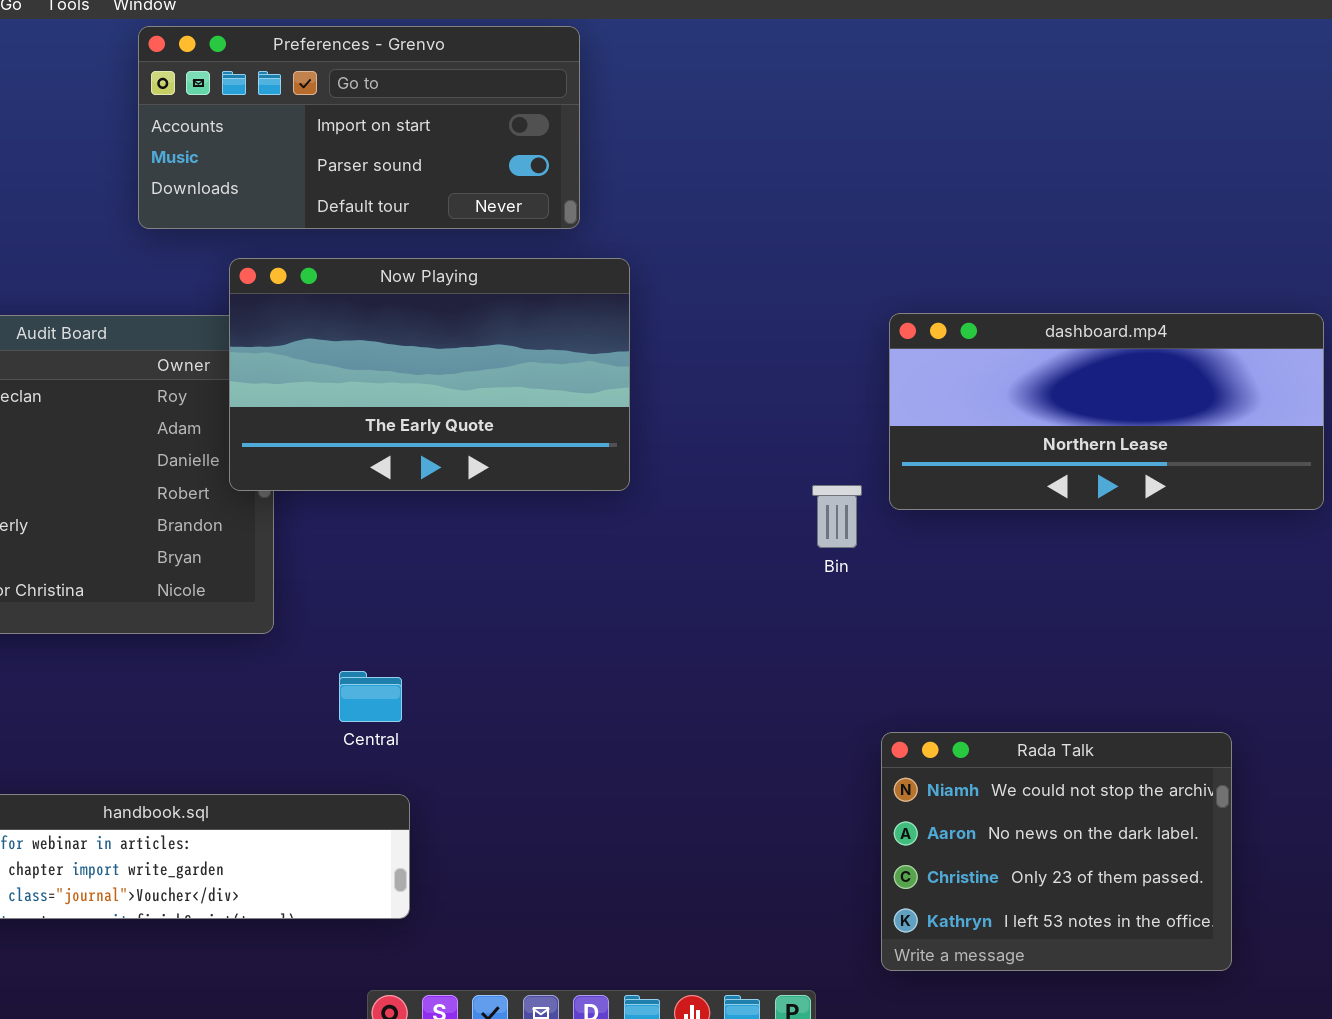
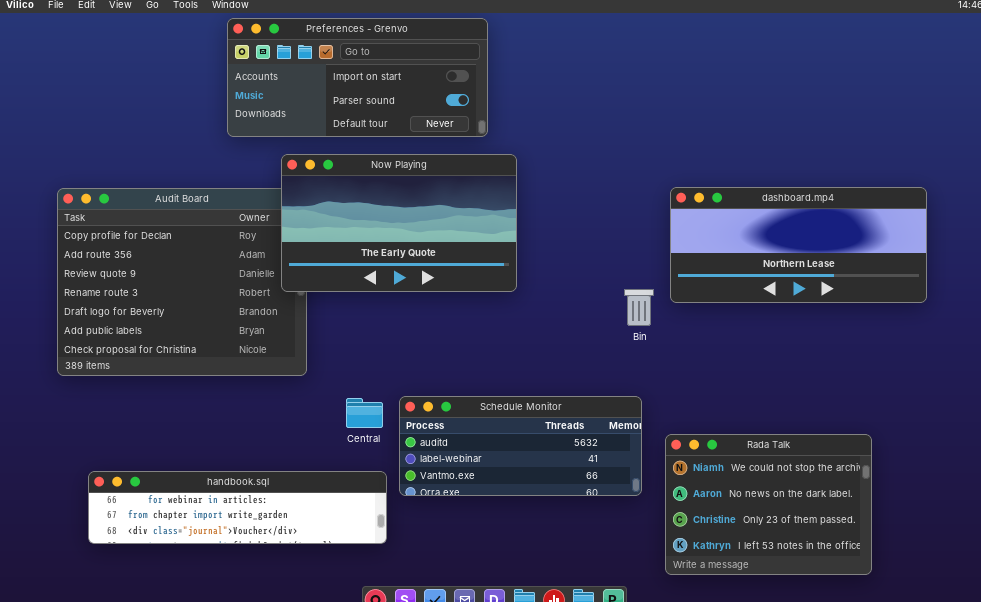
Schedule Monitor: none -> [399,396,642,496], opened

